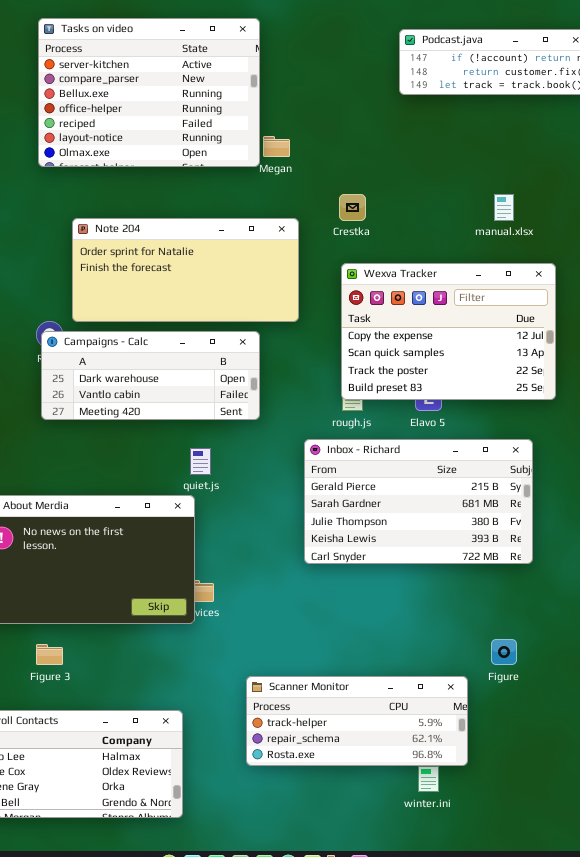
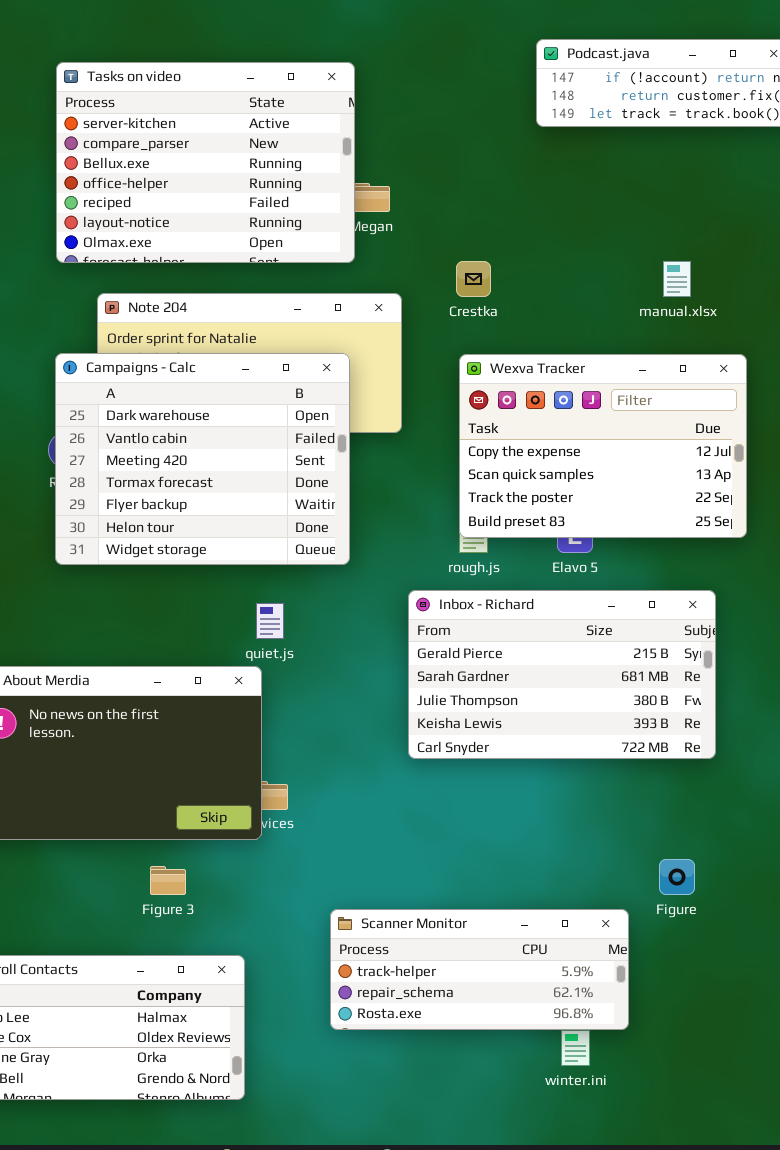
Tasks on video: [38,18,260,167] -> [56,62,355,263], moved
Campaigns - Calc: [41,331,260,420] -> [55,353,350,565], resized
Figure 3: [36,644,63,665] -> [150,866,186,895], moved

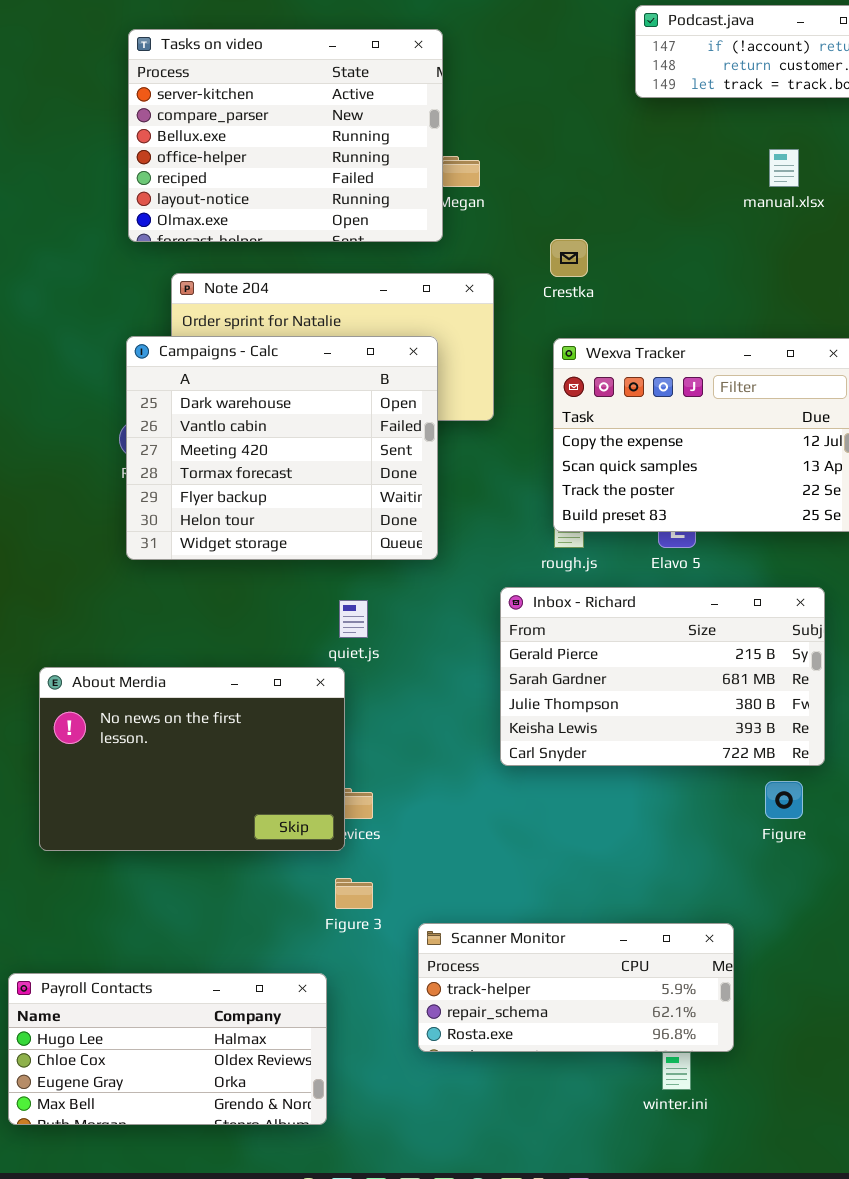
manual.xlsx: [663,261,691,297] -> [769,149,799,187], moved
Figure: [659,859,695,895] -> [765,781,803,819], moved
Figure 3: [150,866,186,895] -> [335,878,373,909], moved

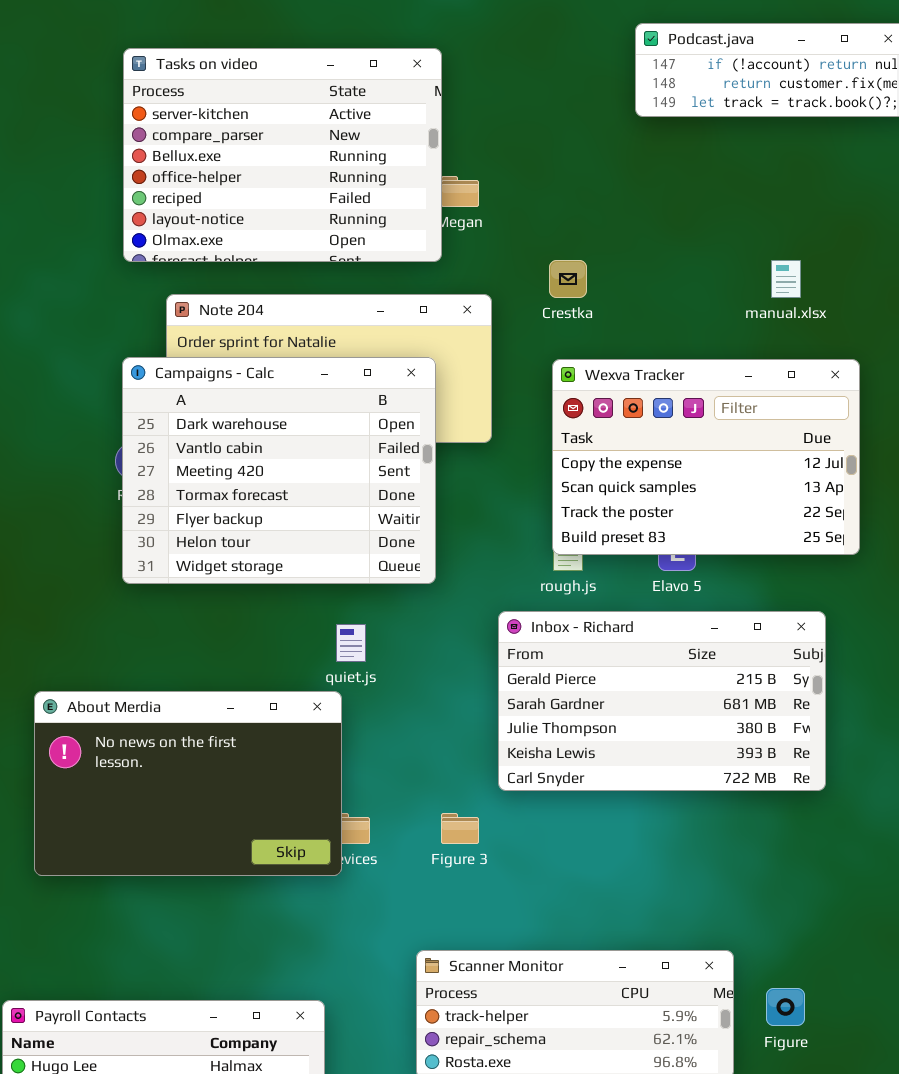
manual.xlsx: [769,149,799,187] -> [771,260,801,298], moved
Figure: [765,781,803,819] -> [766,988,805,1026], moved
Figure 3: [335,878,373,909] -> [441,813,479,844], moved

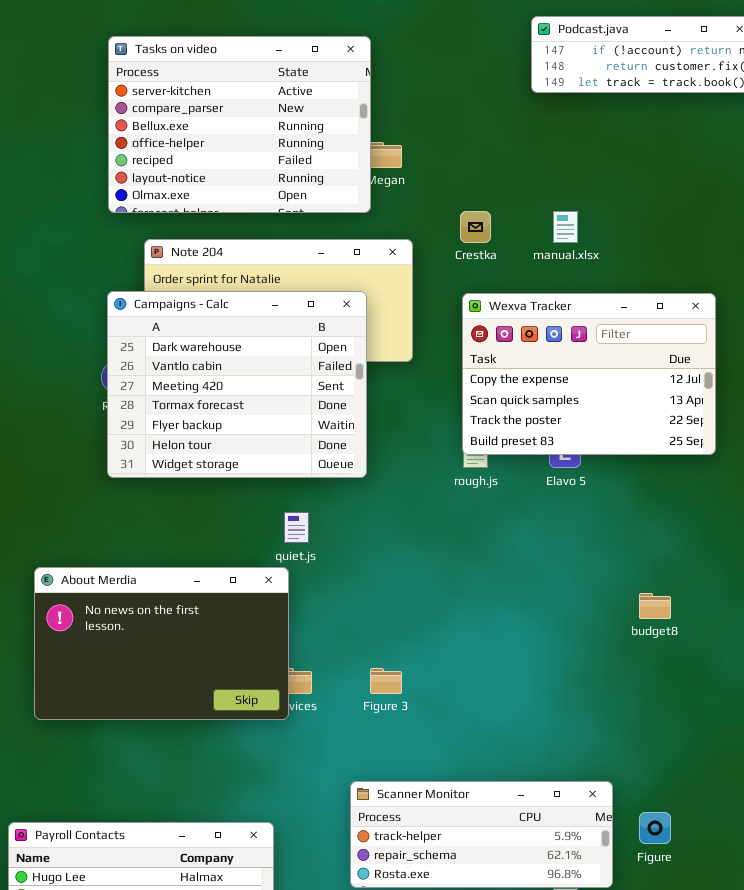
manual.xlsx: [771,260,801,298] -> [553,211,578,243], moved
Inbox - Richard: [498,611,826,791] -> none, closed

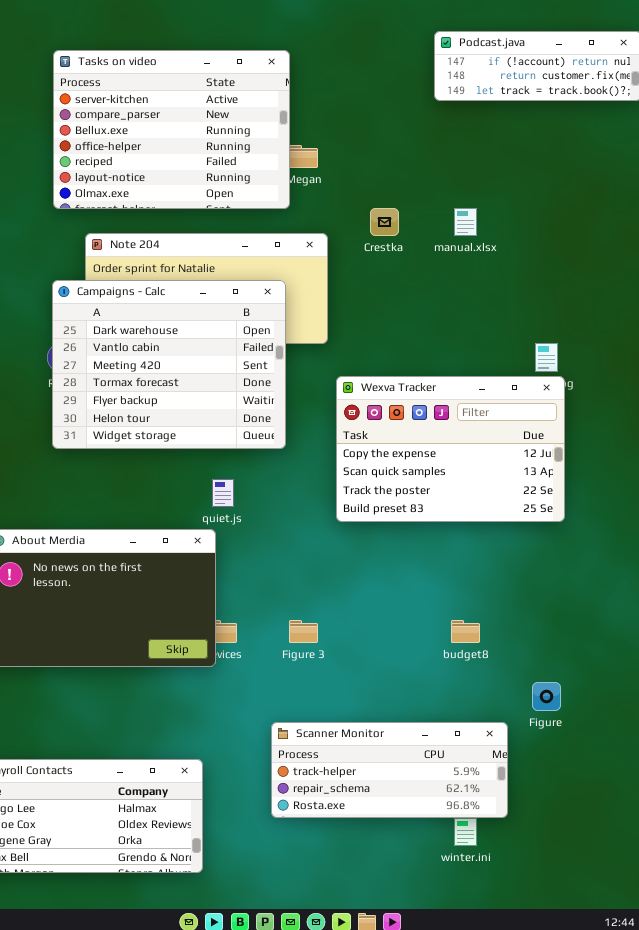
Wexva Tracker: [462,293,716,455] -> [336,376,565,522], moved
budget8: [639,593,671,619] -> [451,620,480,643], moved
Figure: [639,812,671,844] -> [532,682,561,711], moved

